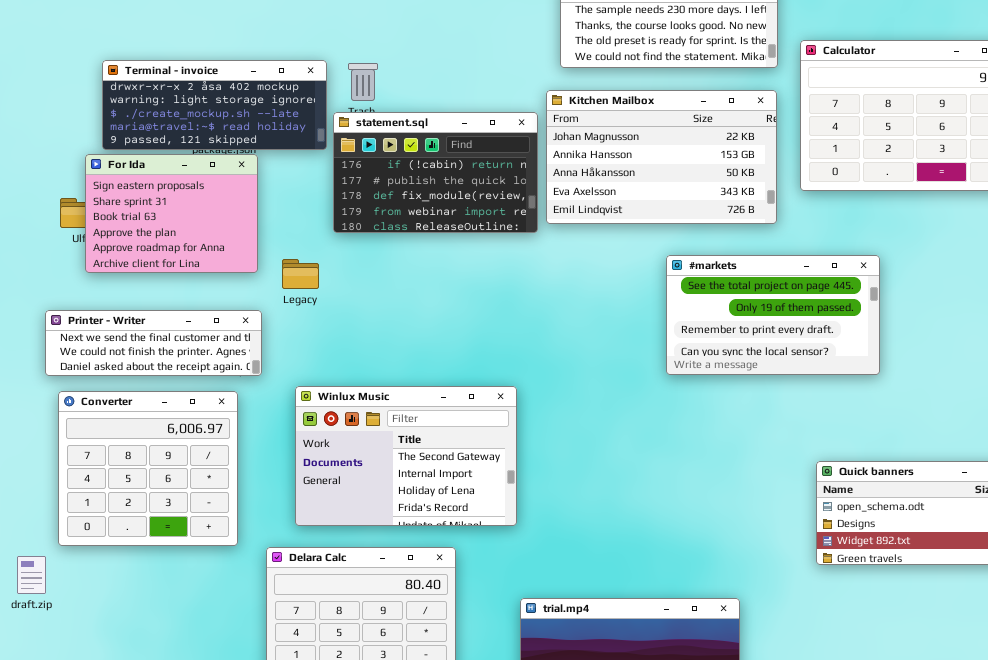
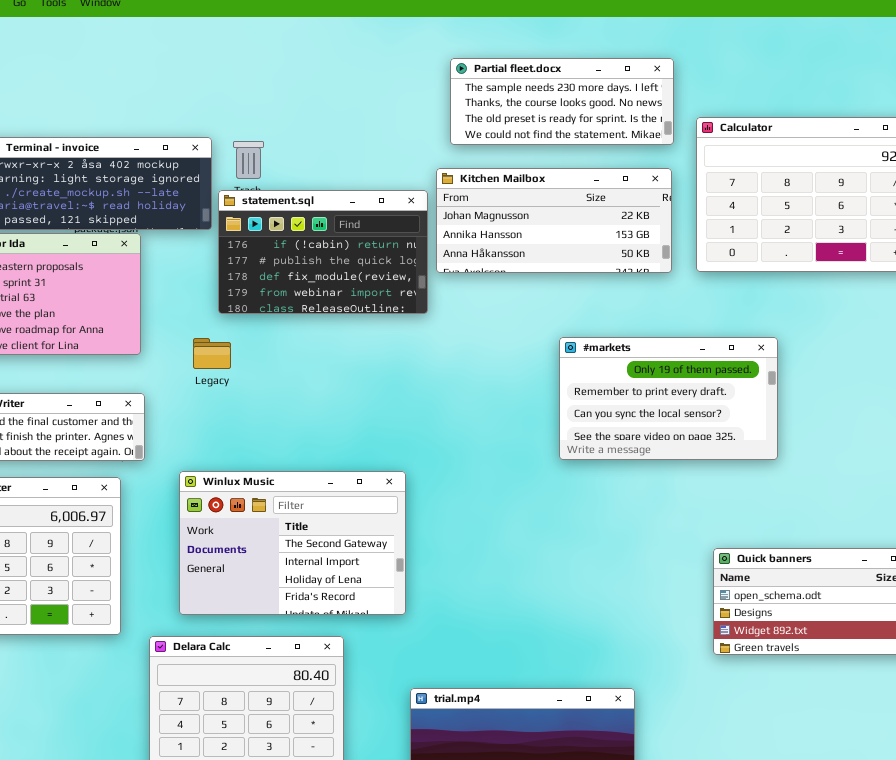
Kitchen Mailbox: [546,90,777,224] -> [436,168,672,273], resized
#markets: [666,255,880,375] -> [559,337,778,460], scrolled down 1 row
Legacy: [282,259,319,289] -> [193,338,231,369], moved

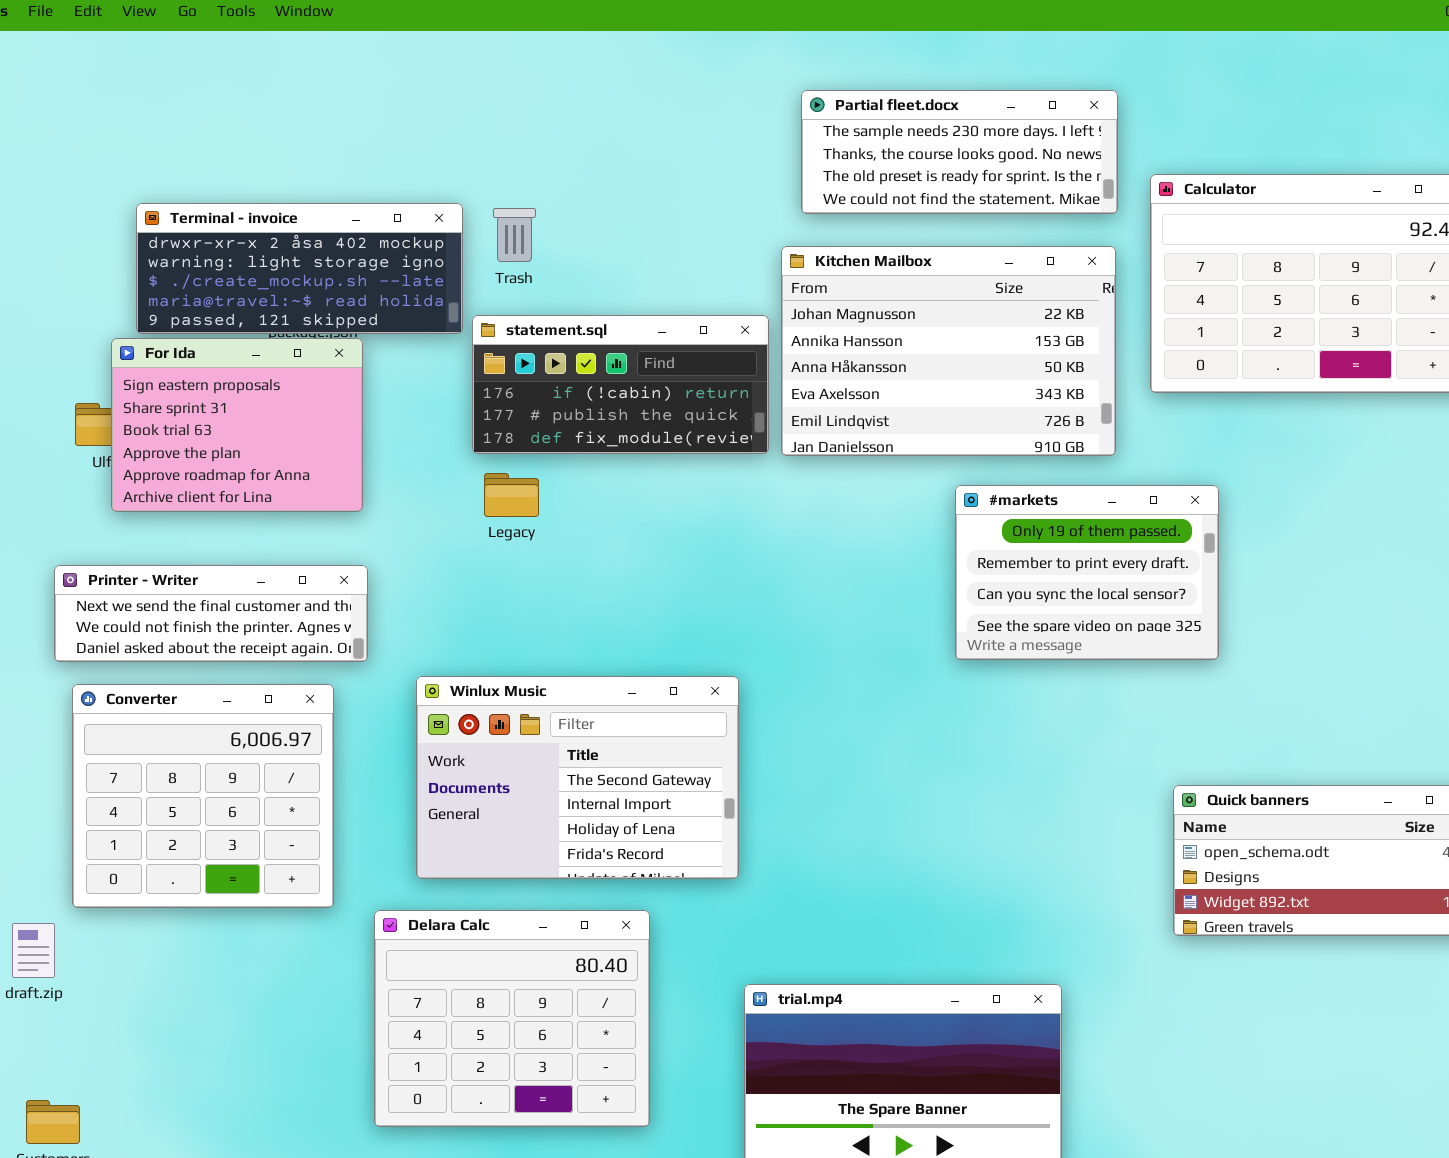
Kitchen Mailbox: [436,168,672,273] -> [781,246,1116,456], resized
statement.sql: [218,190,428,314] -> [472,315,769,454], resized
#markets: [559,337,778,460] -> [955,485,1219,660], resized
Legacy: [193,338,231,369] -> [484,473,539,517], moved

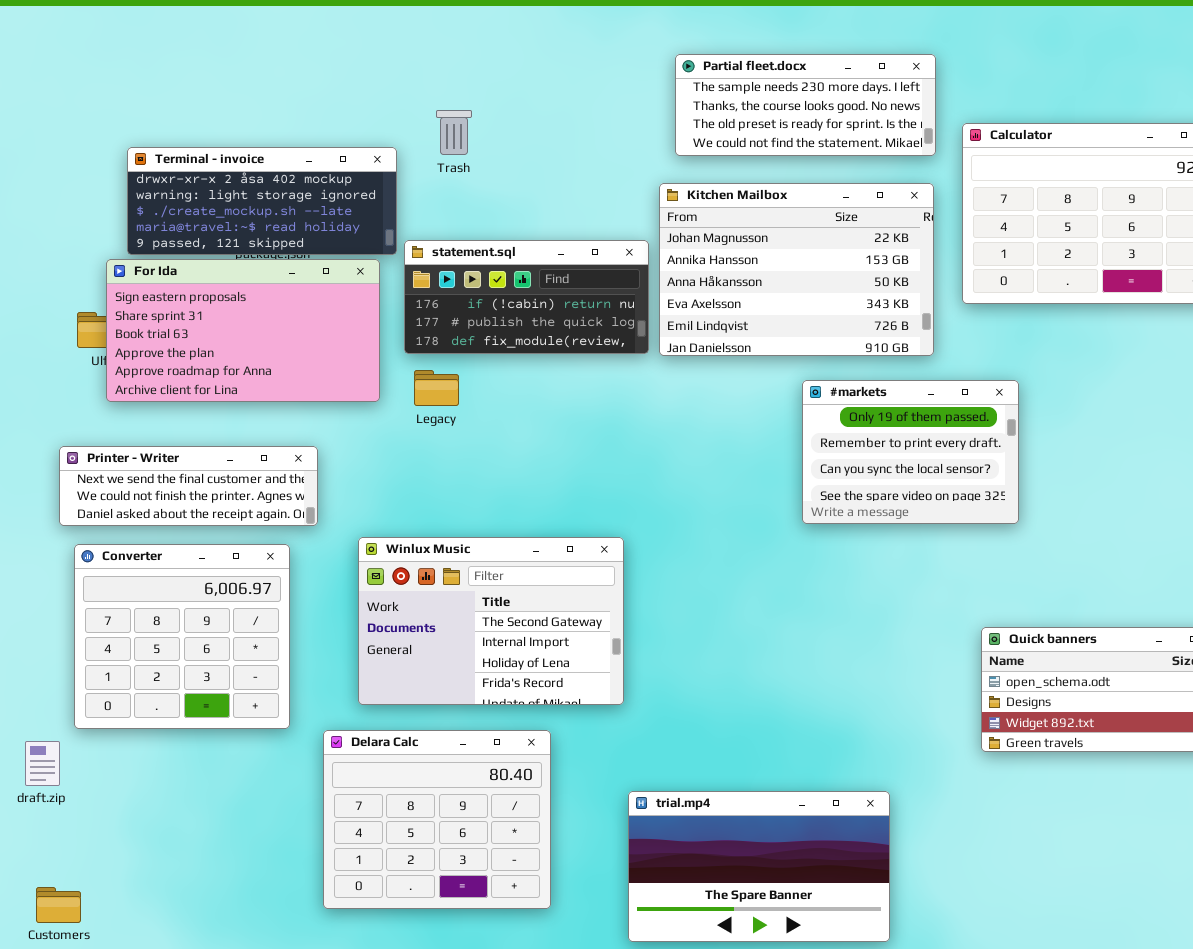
Trash: [493,208,536,262] -> [436,110,472,155], moved
For Ida: [111,338,363,512] -> [106,259,380,402], resized

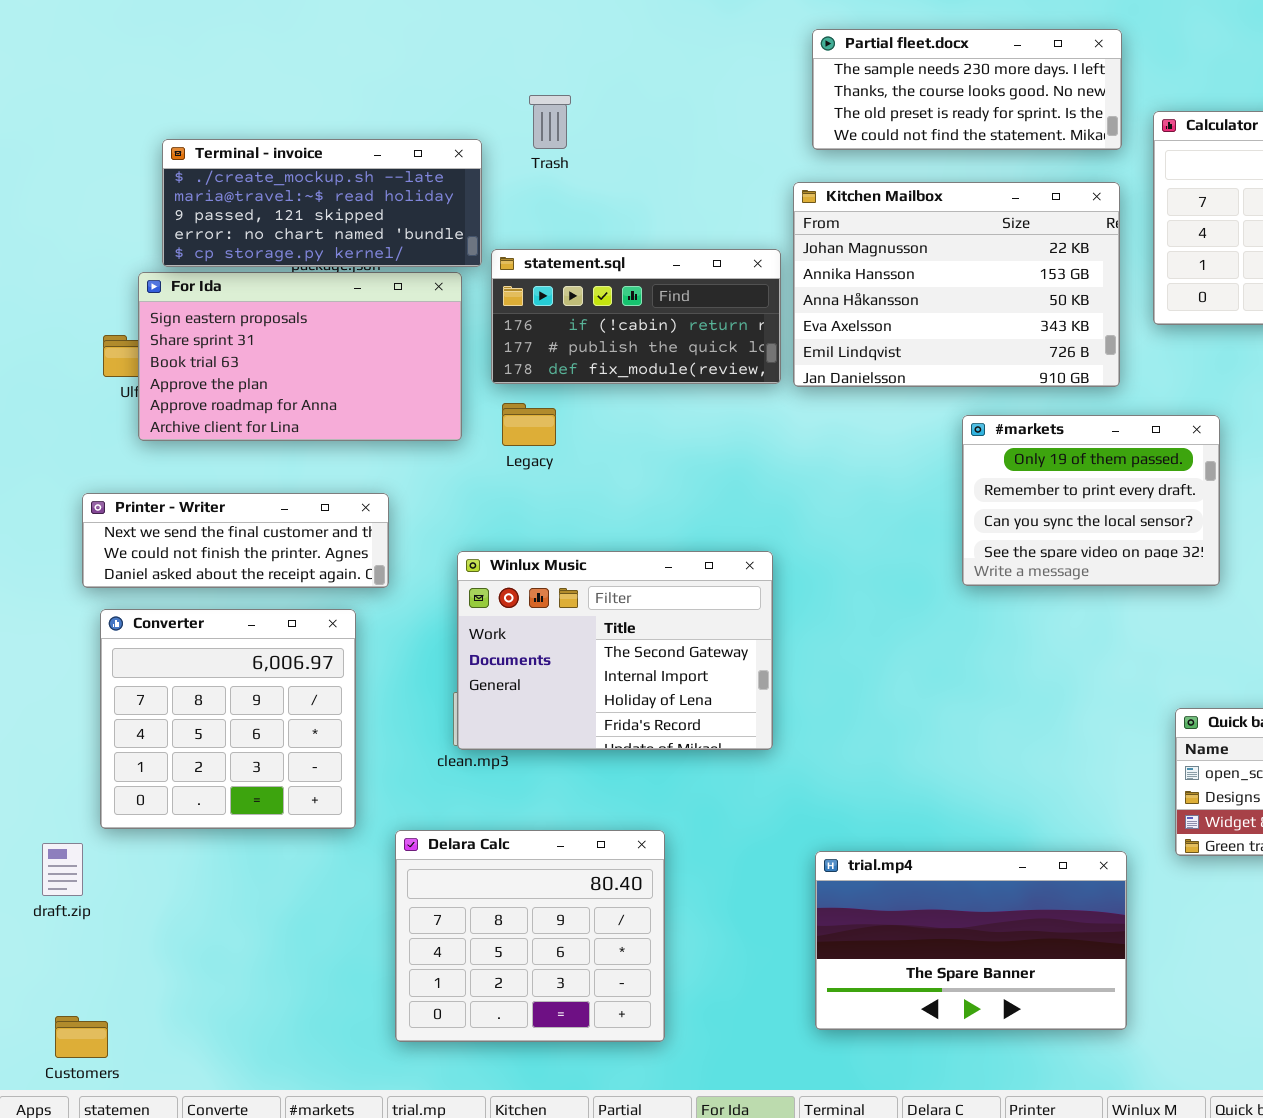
Terminal - invoice: [127,147,397,255] -> [162,139,482,267], scrolled down 2 rows
Winlux Music: [358,537,624,705] -> [457,551,773,750], moved
trial.mp4: [628,791,890,942] -> [815,851,1127,1030], moved

